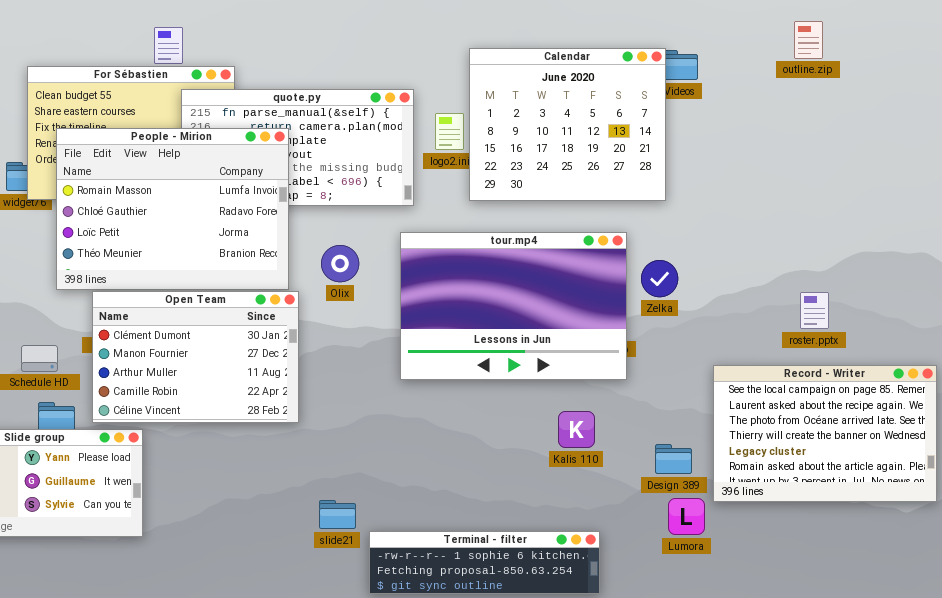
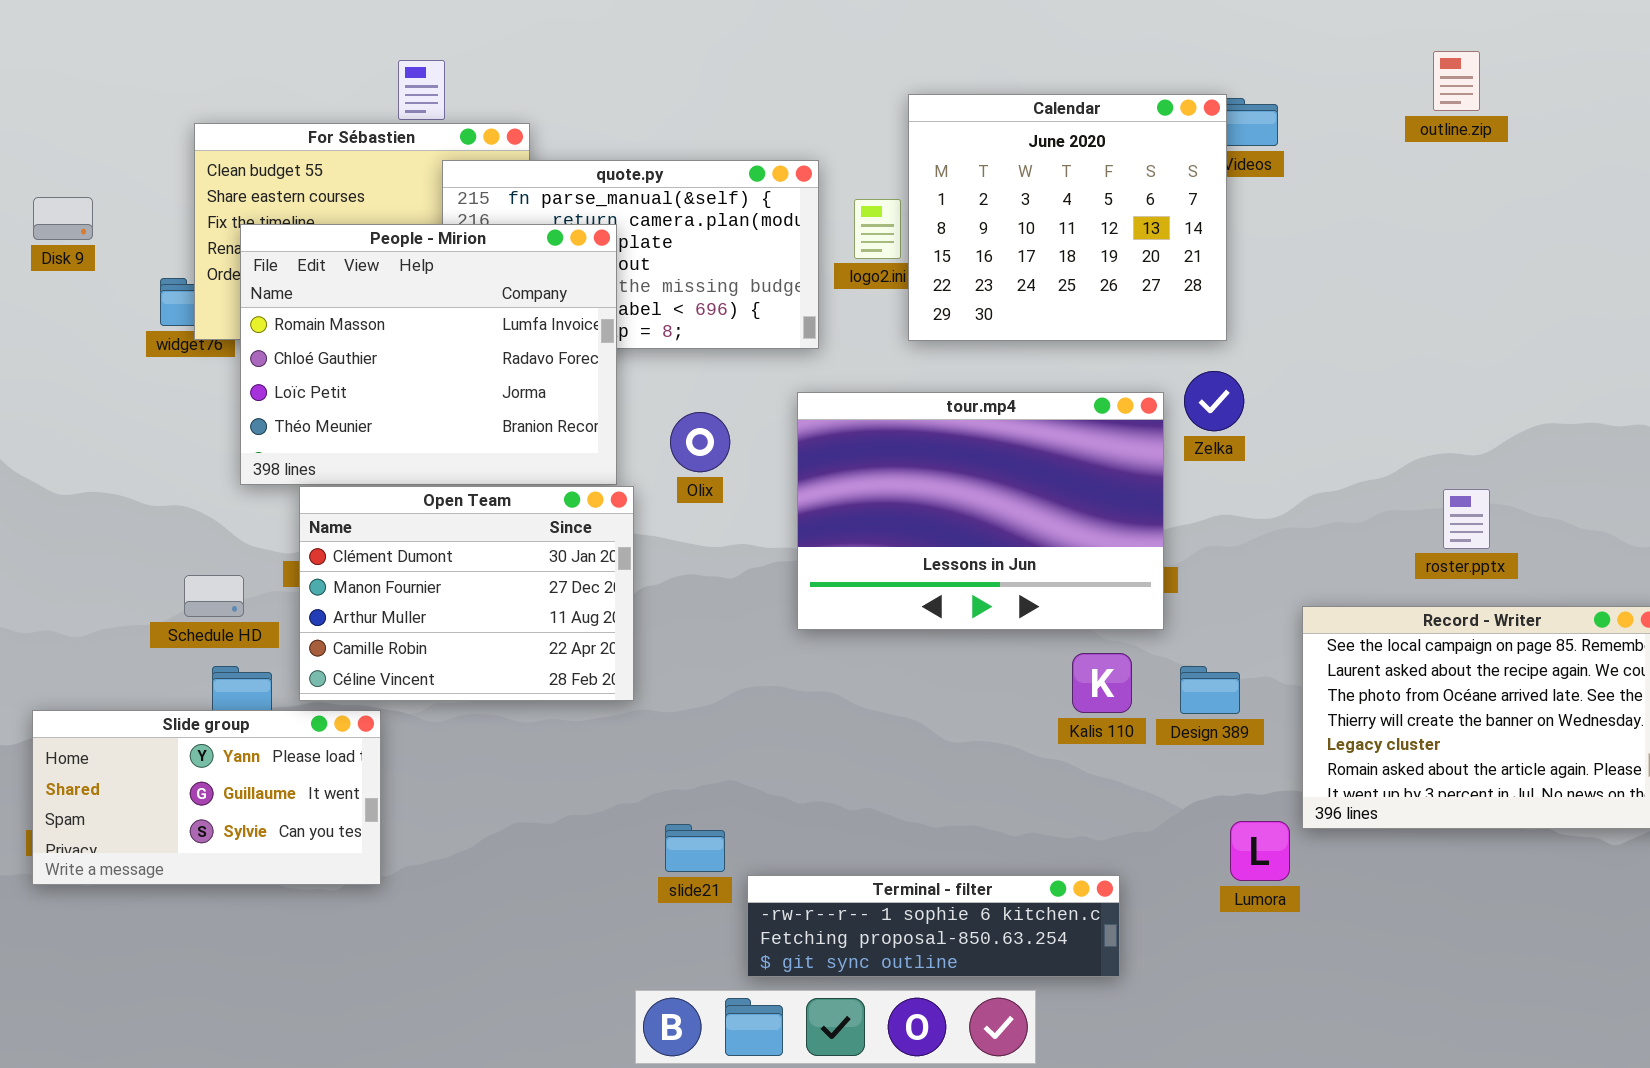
Zelka: [641,260,678,297] -> [1184,371,1244,431], moved
Kalis 110: [558,411,595,448] -> [1072,653,1132,713], moved
Design 389: [655,444,692,474] -> [1180,666,1240,714], moved

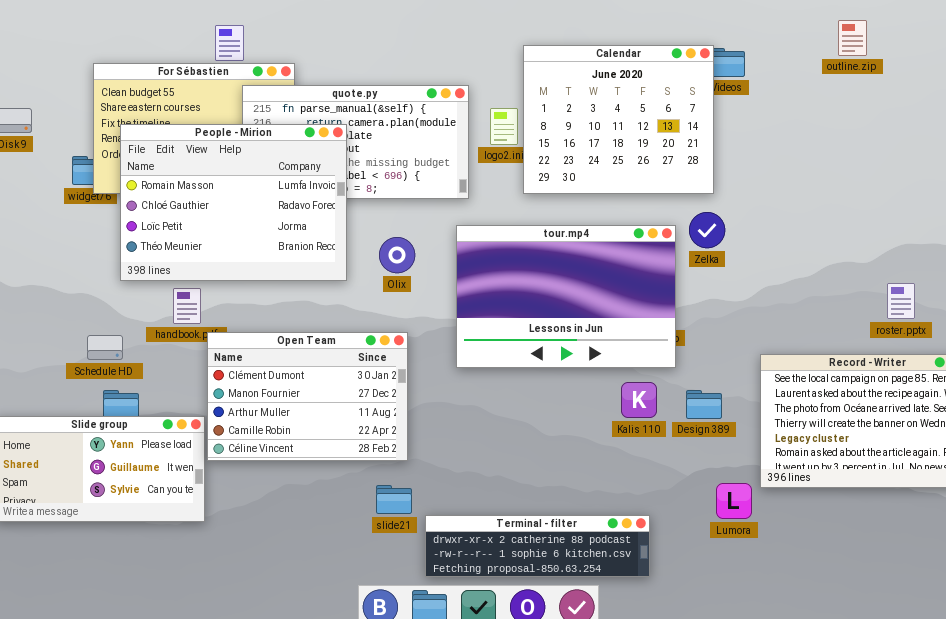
Open Team: [299,486,634,701] -> [207,332,408,461], moved
roster.pptx: [1443,489,1490,549] -> [887,283,915,319], moved
Terminal - filter: [747,875,1120,977] -> [425,515,650,577], scrolled up 1 row

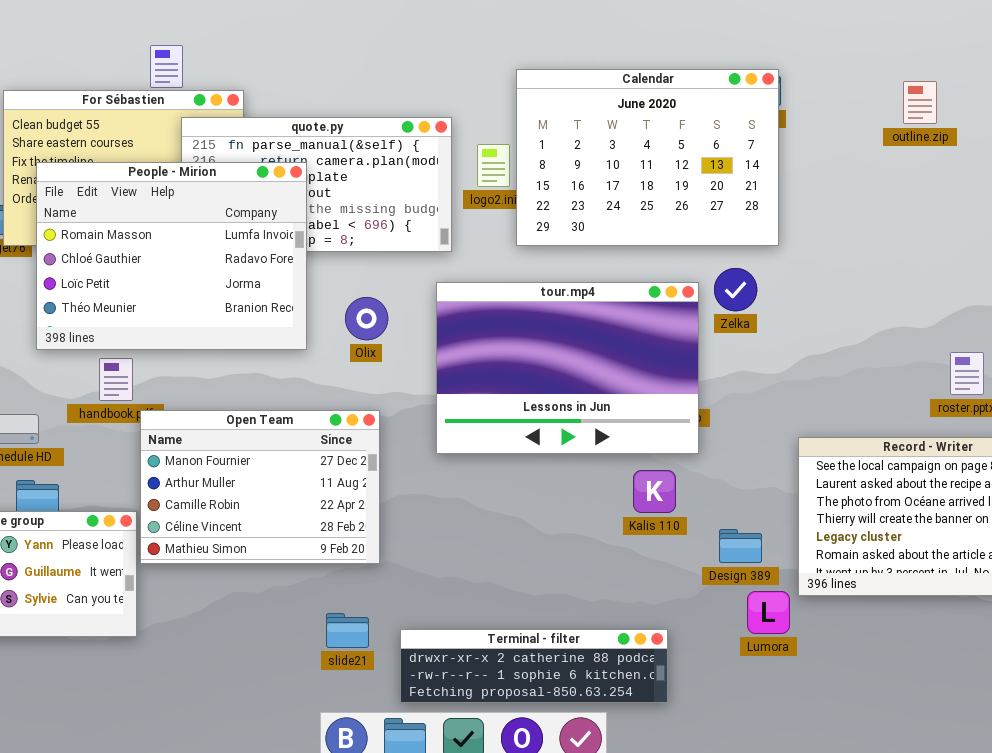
outline.zip: [838,20,867,56] -> [903,81,937,124], moved
Calendar: [523,45,714,194] -> [516,69,779,246], resized
Open Team: [207,332,408,461] -> [140,410,380,564], scrolled down 1 row
Design 389: [686,390,722,419] -> [719,529,762,563], moved
slide21: [376,485,412,514] -> [326,613,369,648], moved

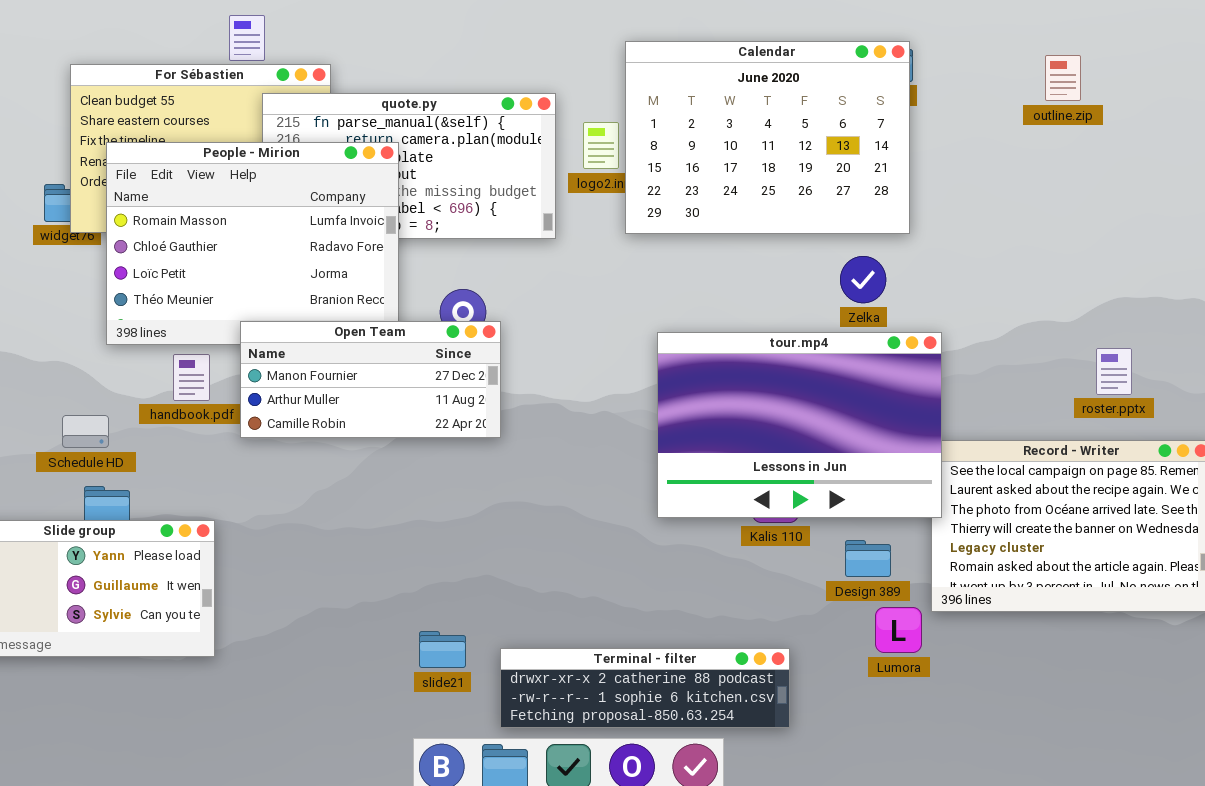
tour.mp4: [436,282,699,454] -> [657,332,942,518], moved
Open Team: [140,410,380,564] -> [240,321,501,438], moved, resized

